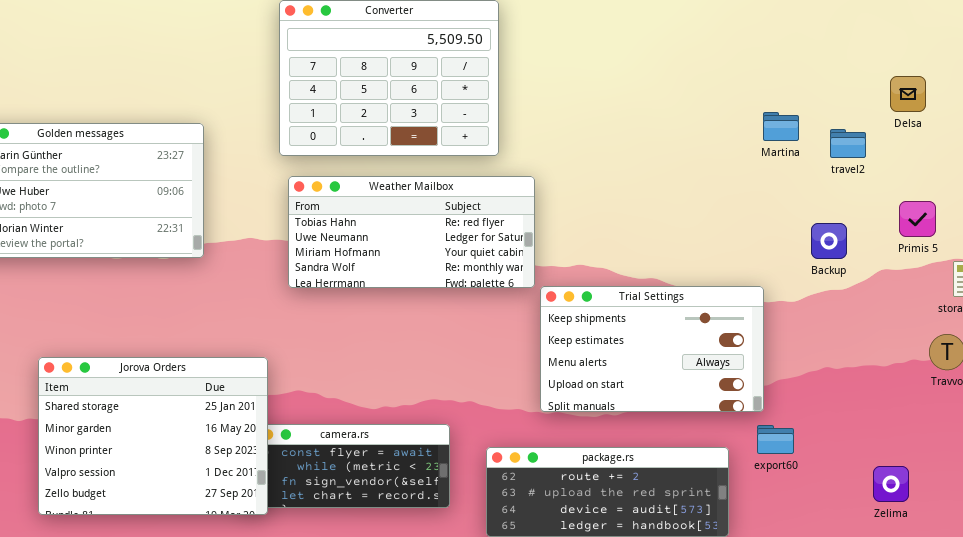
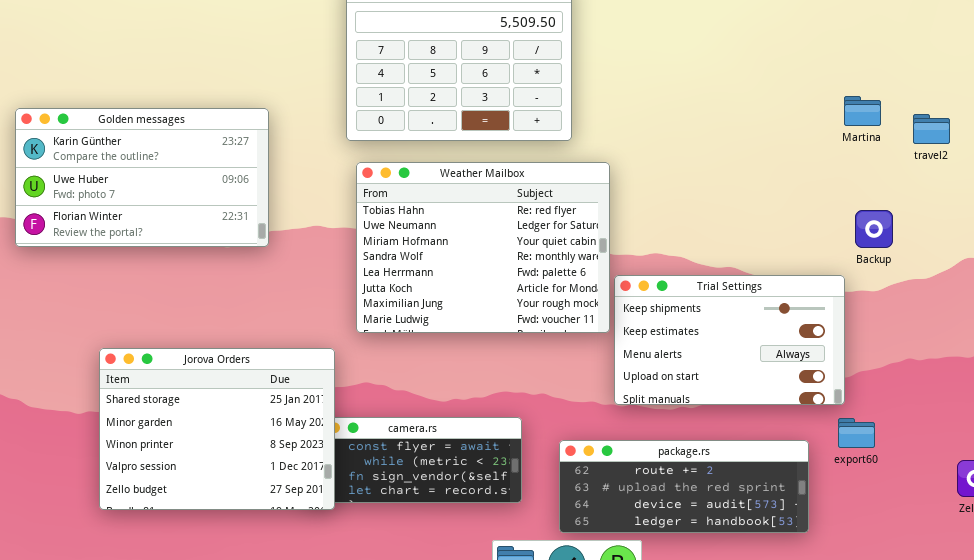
Weather Mailbox: [288,176,535,288] -> [356,162,610,333], resized
Backup: [811,223,847,259] -> [855,210,893,248], moved

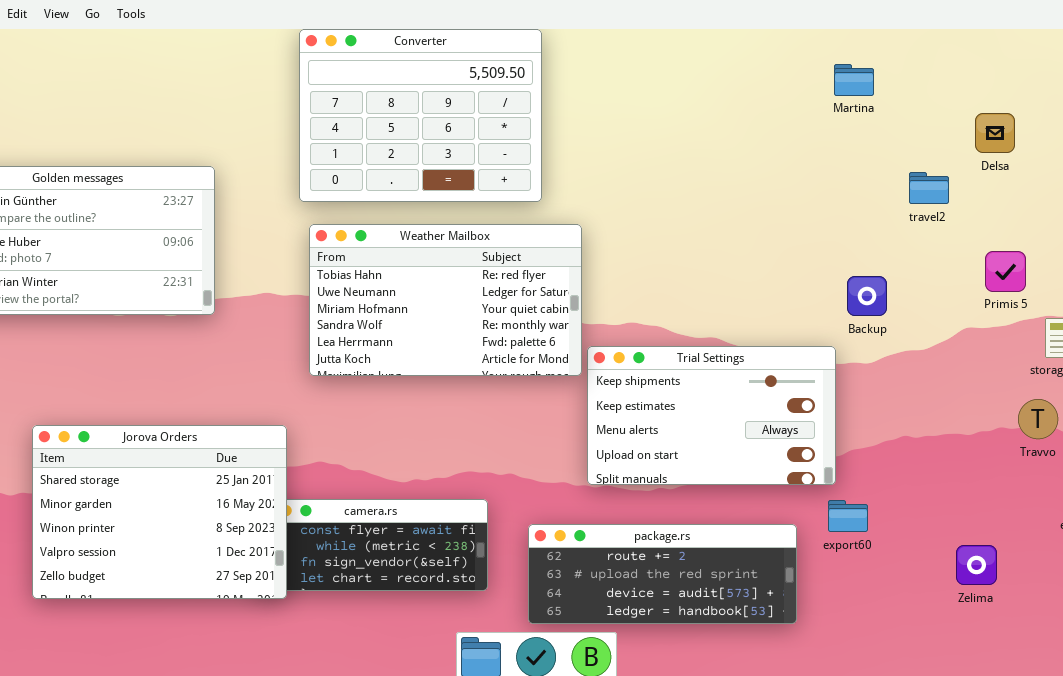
Martina: [844,96,881,126] -> [834,64,874,96], moved
Weather Mailbox: [356,162,610,333] -> [309,224,582,376], resized

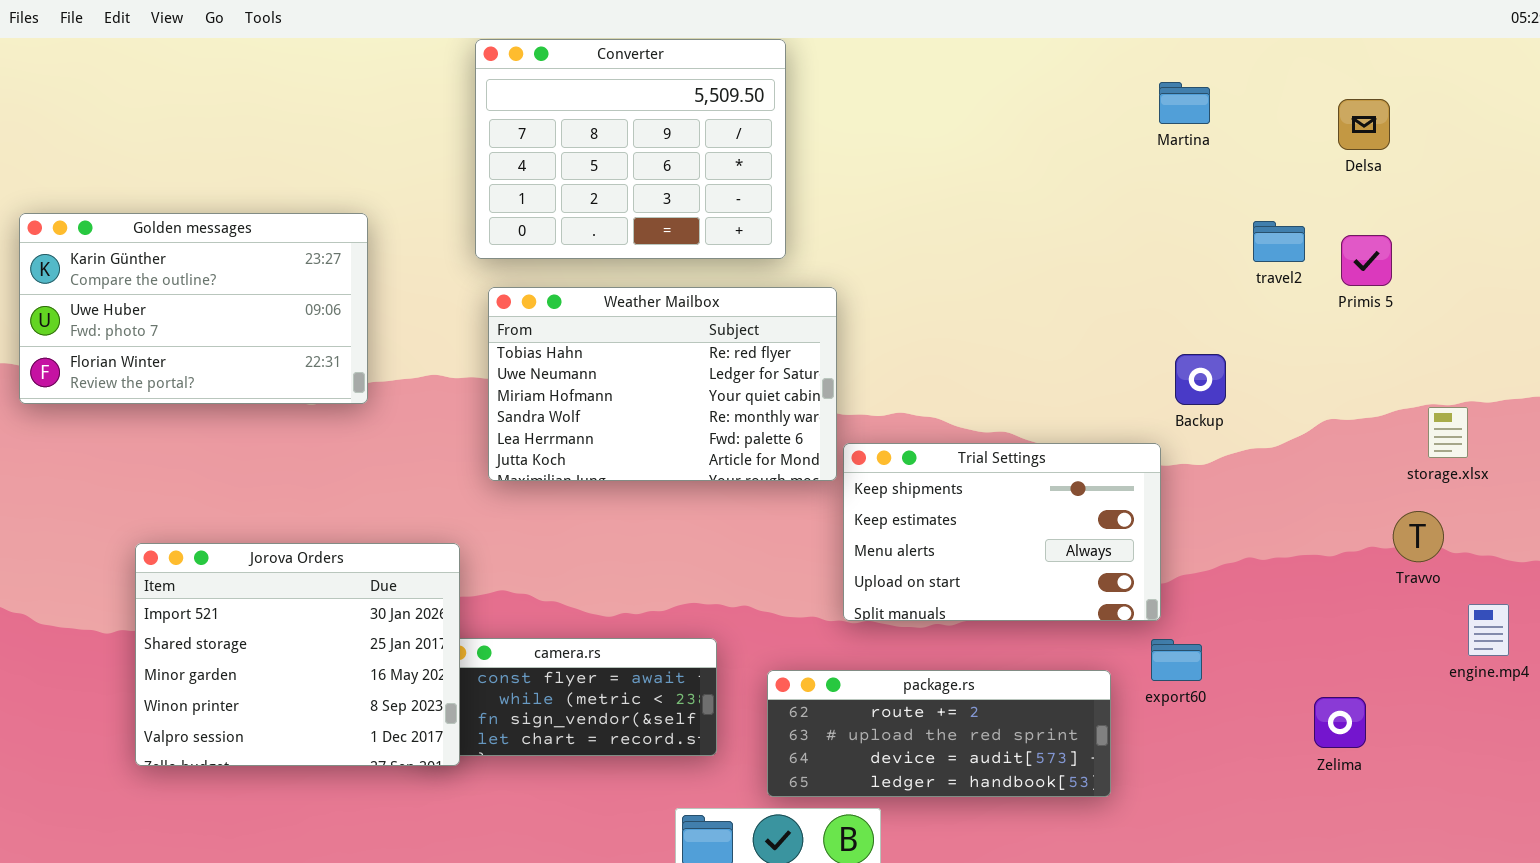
Delsa: [975,113,1015,153] -> [1338,99,1390,150], moved
Primis 5: [985,251,1026,292] -> [1341,235,1392,286], moved
Jorova Orders: [32,425,287,599] -> [135,543,460,766], scrolled up 1 row

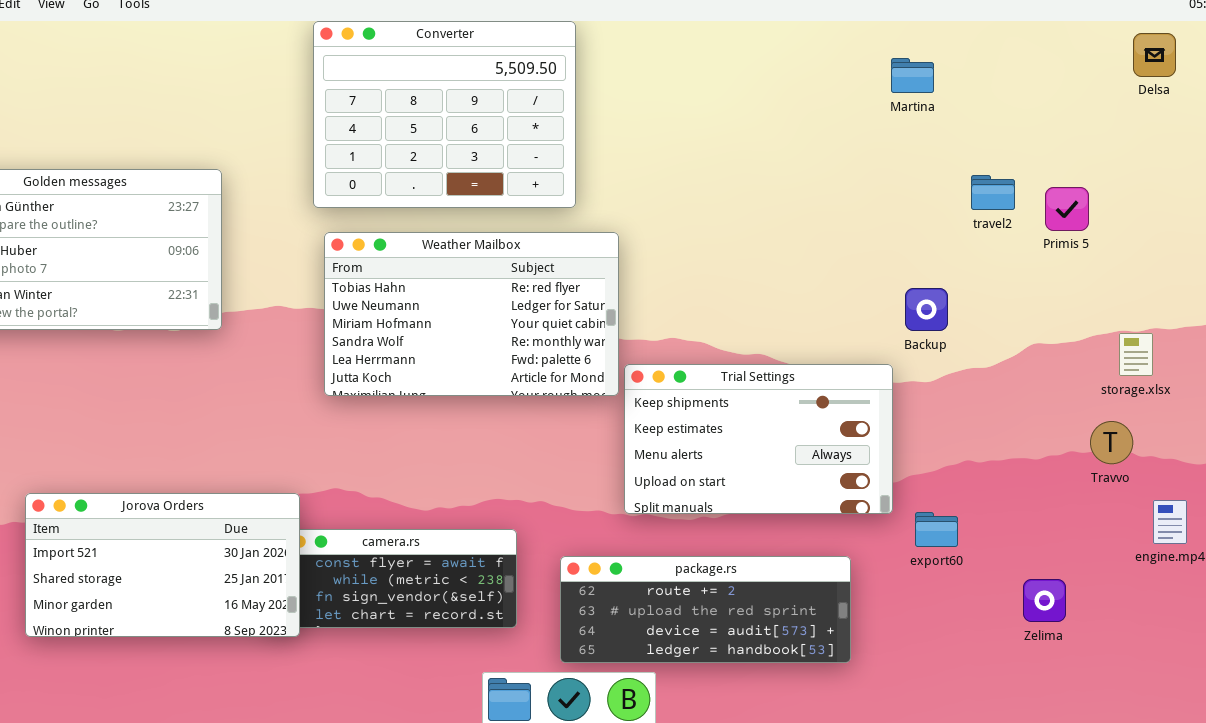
Delsa: [1338,99,1390,150] -> [1133,33,1176,77], moved
Jorova Orders: [135,543,460,766] -> [25,493,300,637], resized
export60: [1151,639,1202,681] -> [915,512,958,547], moved

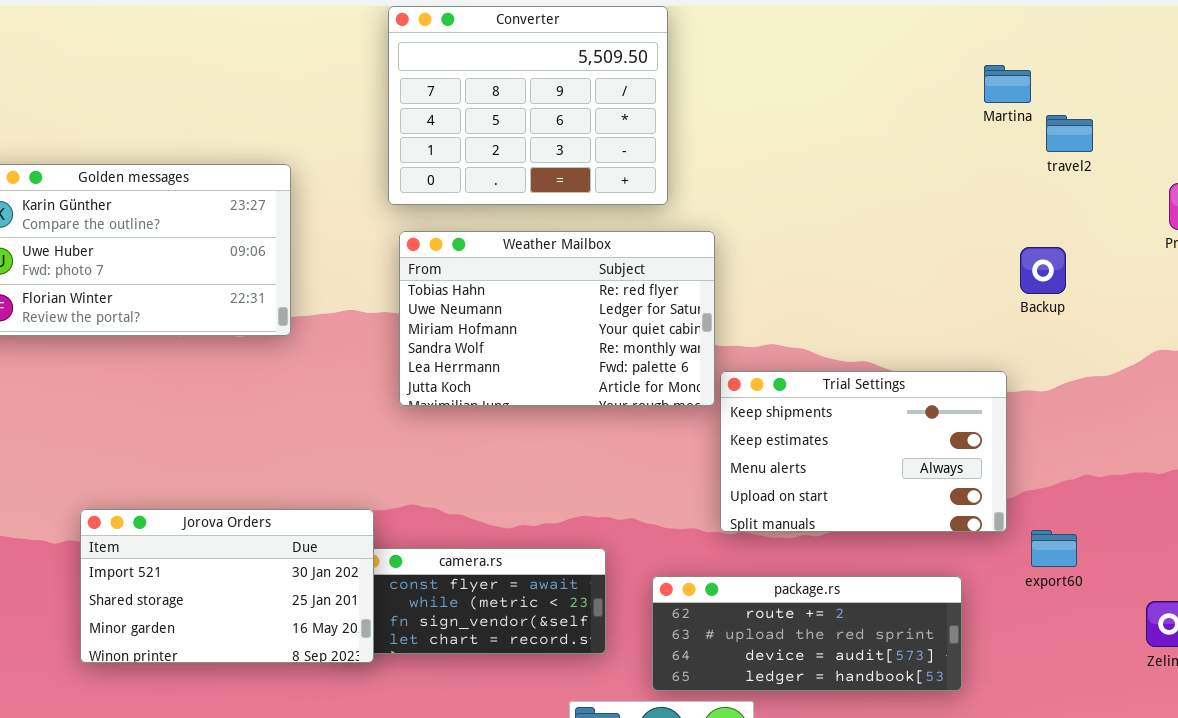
Martina: [891,58,934,93] -> [984,65,1031,103], moved
travel2: [971,175,1015,210] -> [1046,115,1093,152], moved
Backup: [905,288,948,331] -> [1020,247,1066,294], moved

